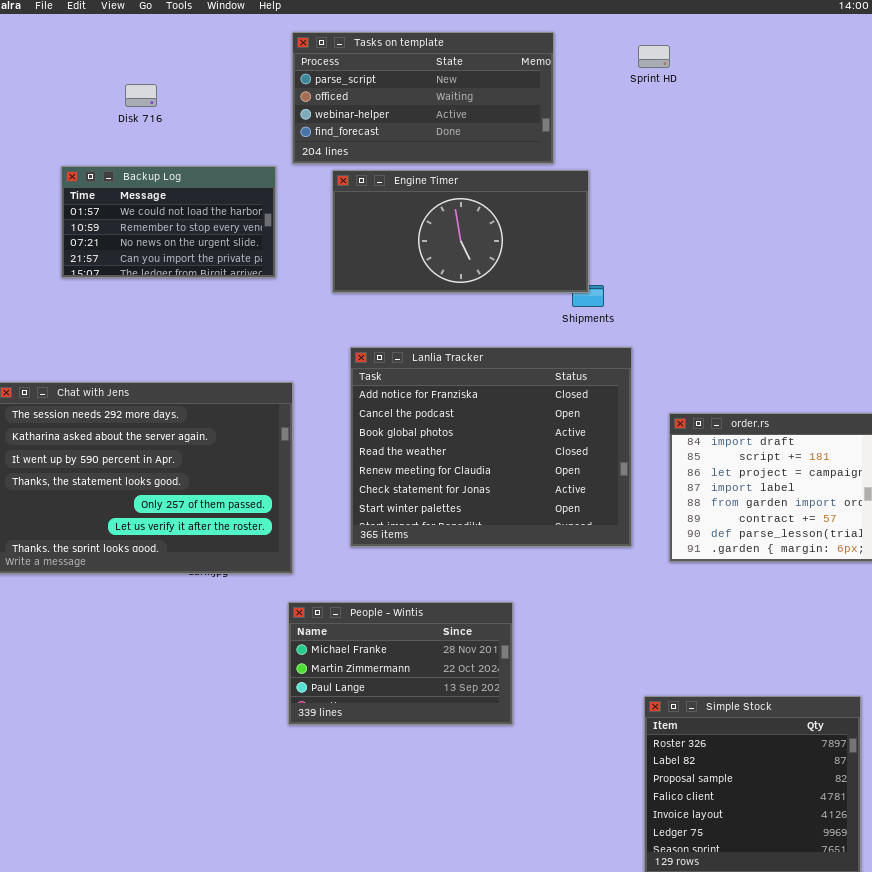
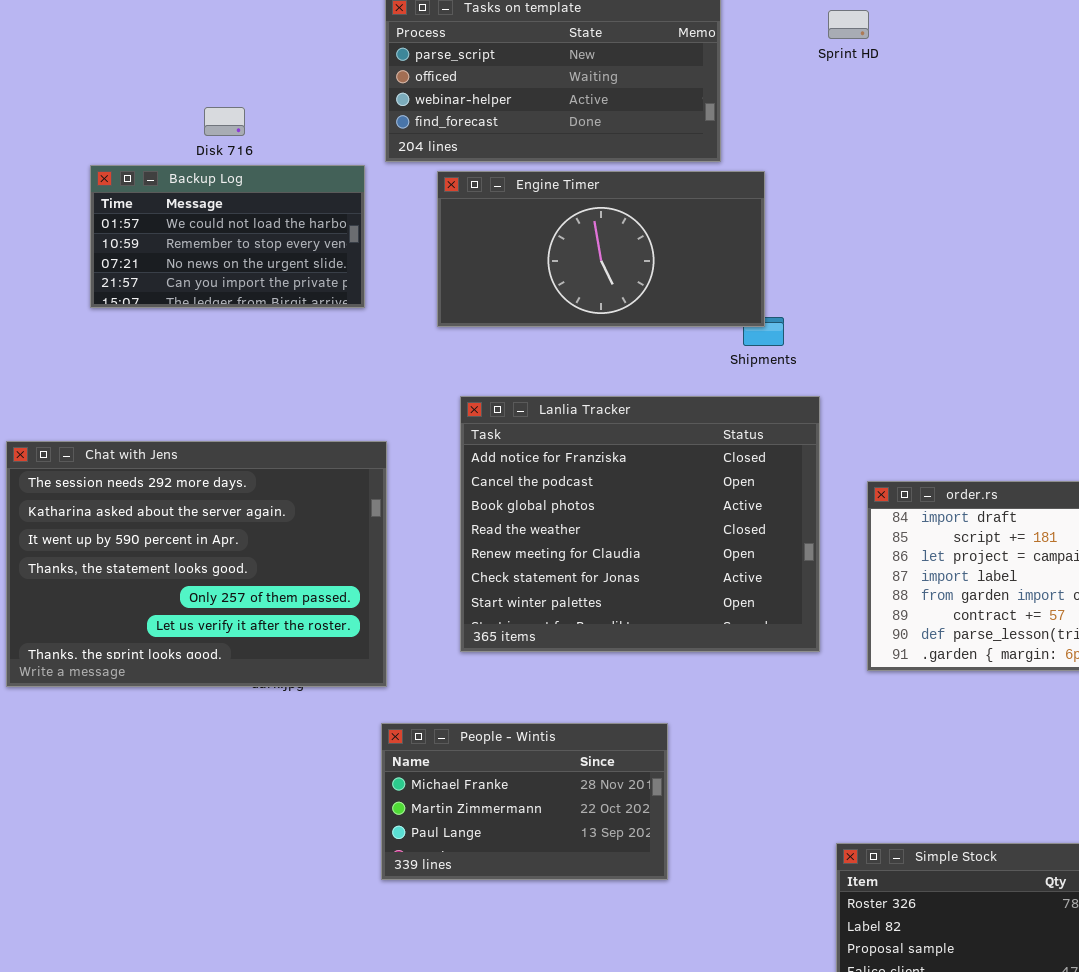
Disk 716: [125,84,157,107] -> [204,107,245,136], moved

